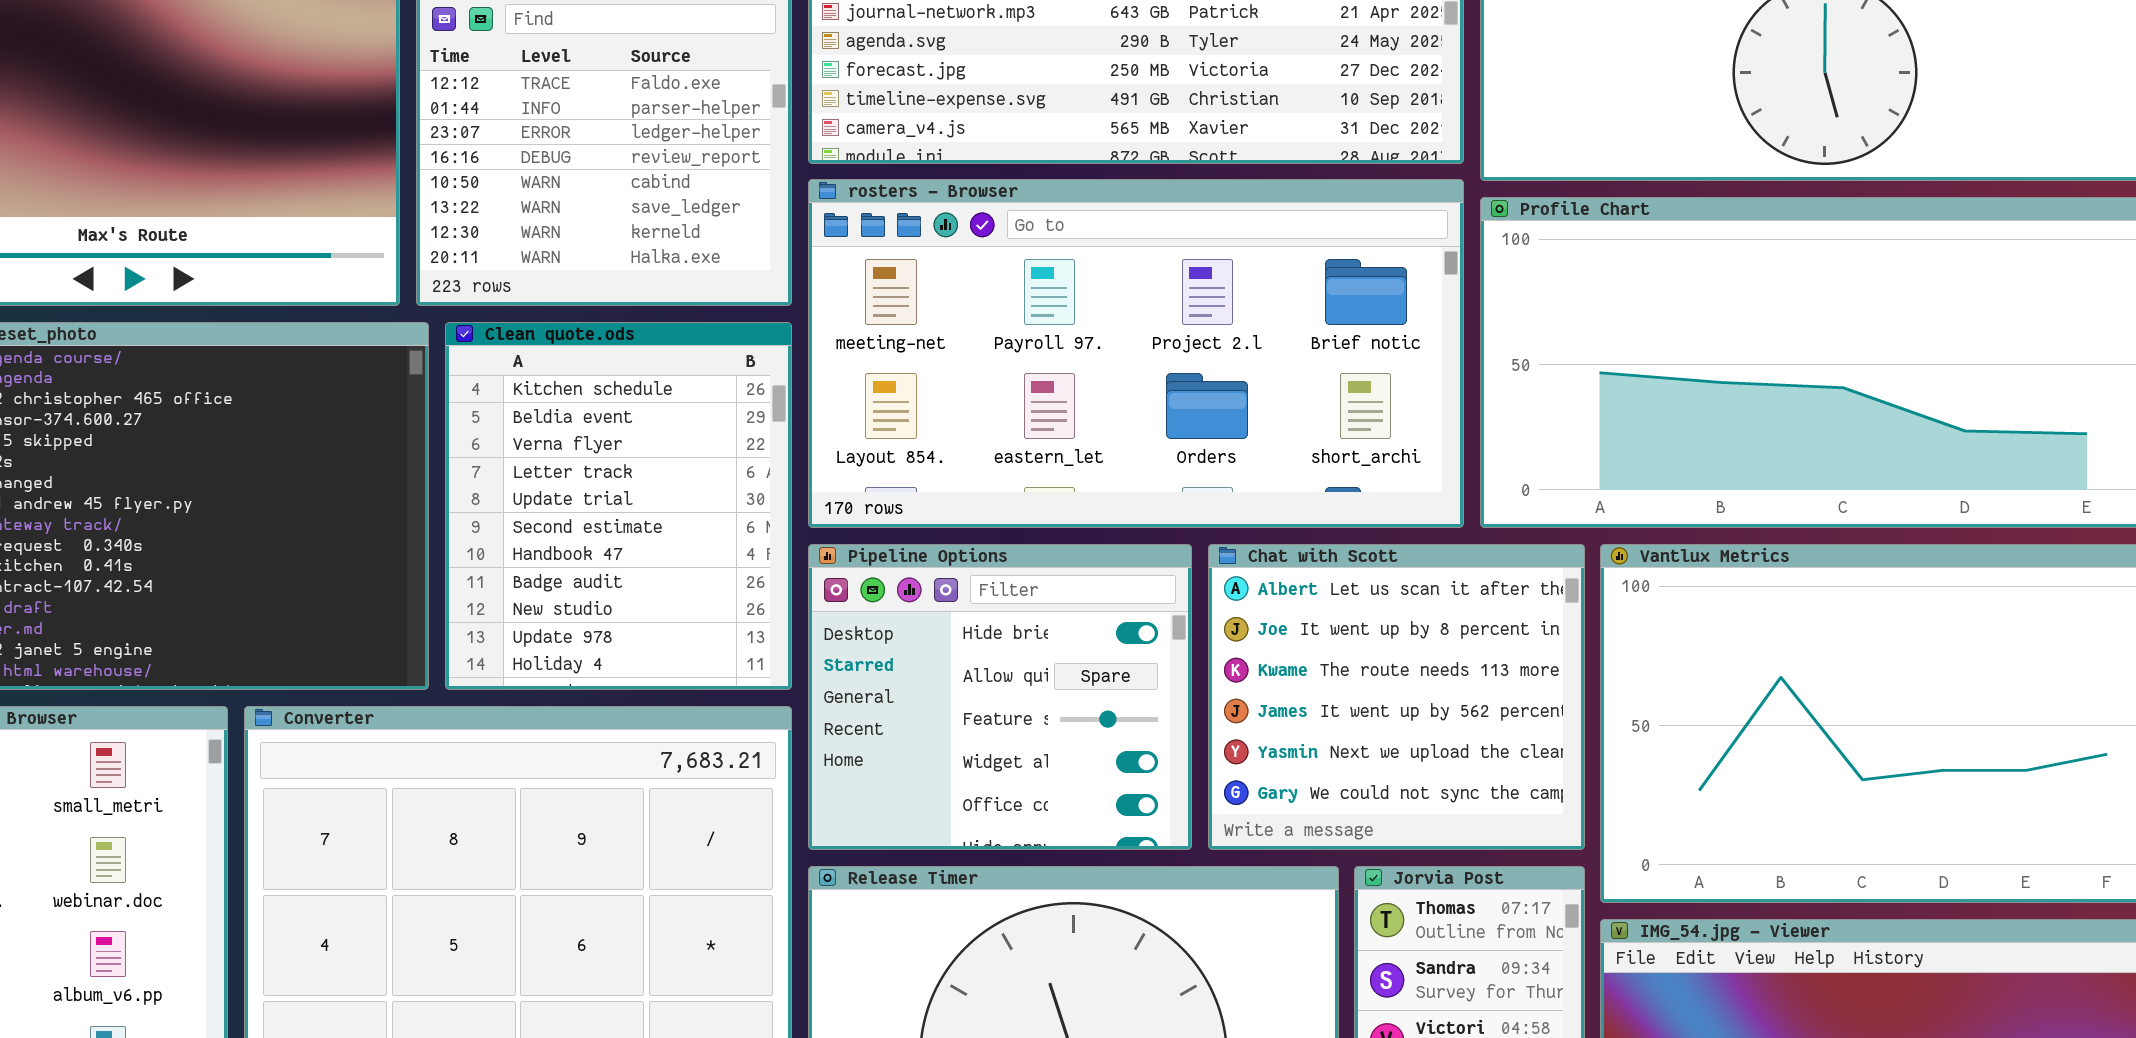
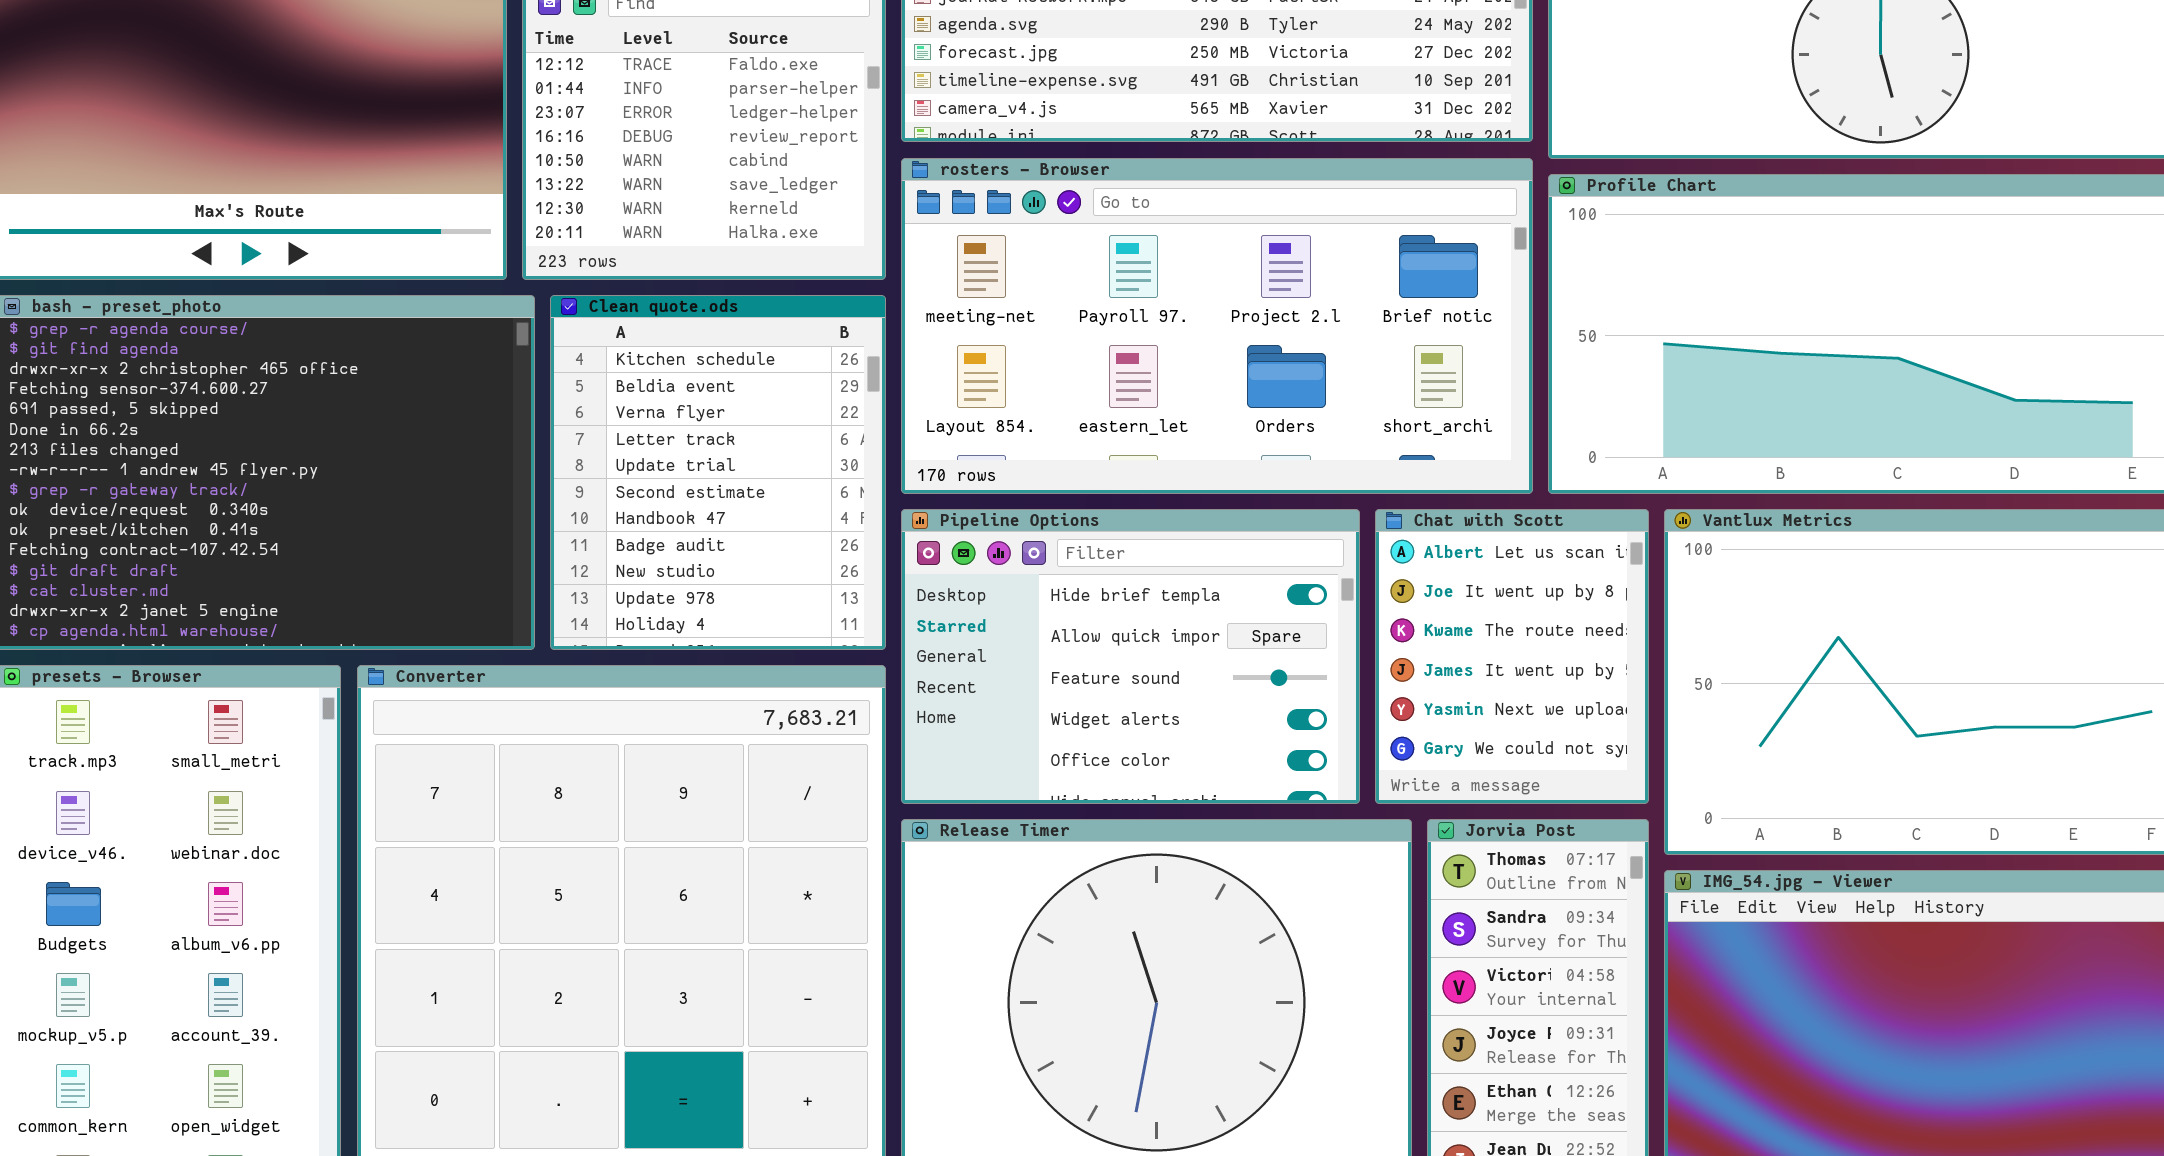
Pipeline Options: [808,544,1192,850] -> [901,509,1360,804], resized
Chat with Scott: [1208,544,1585,850] -> [1375,509,1649,804], resized

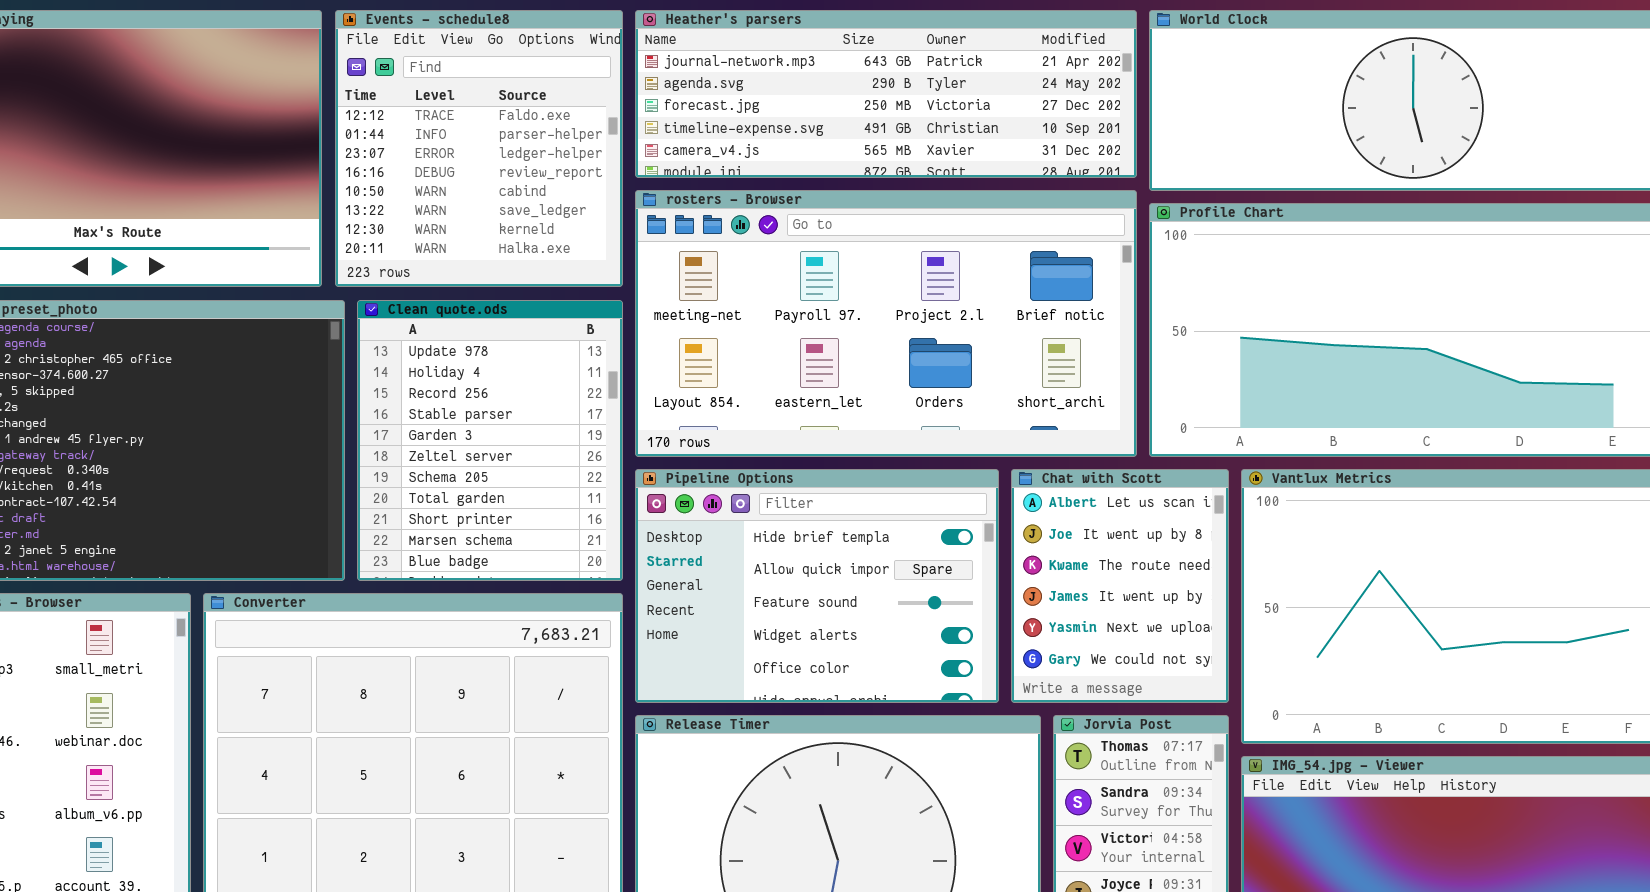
Clean quote.ods: [550,295,886,650] -> [357,300,623,581], scrolled down 9 rows

